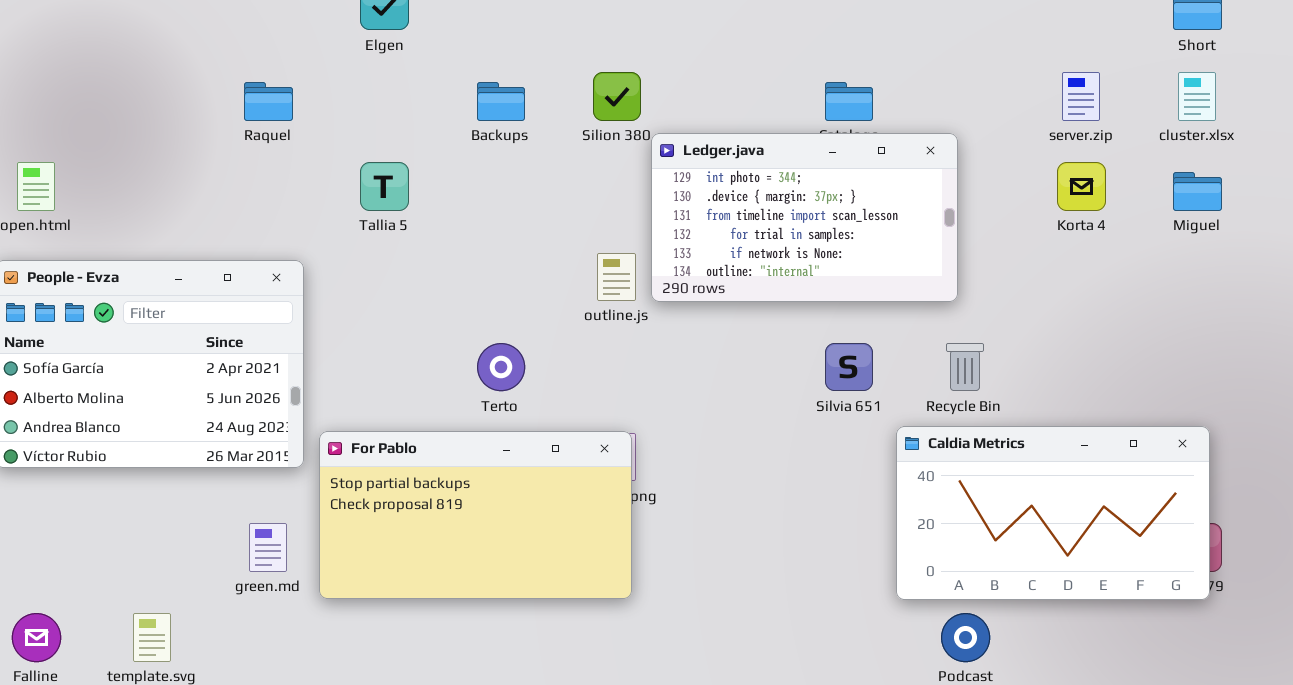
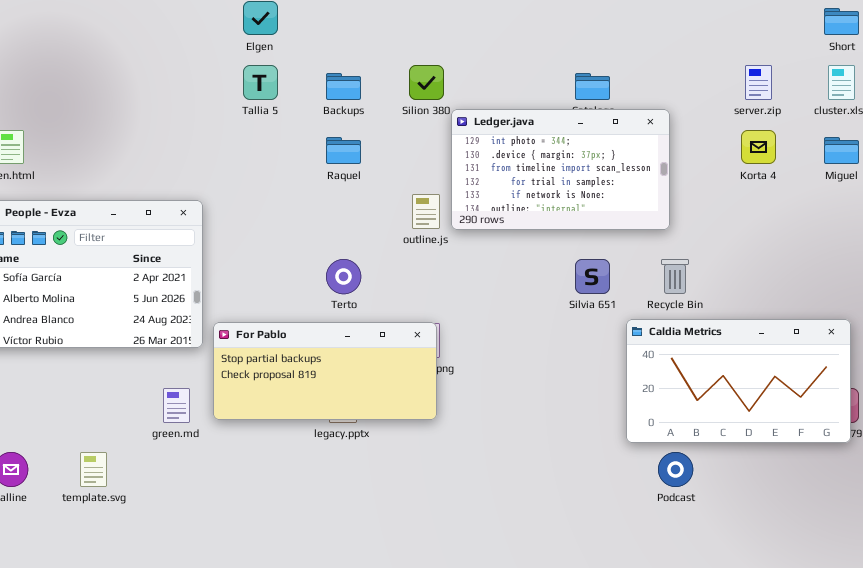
Raquel: [244,82,293,121] -> [326,137,361,164], moved
Tallia 5: [360,162,409,211] -> [243,65,278,100], moved
For Pablo: [319,431,632,599] -> [213,322,437,420], resized

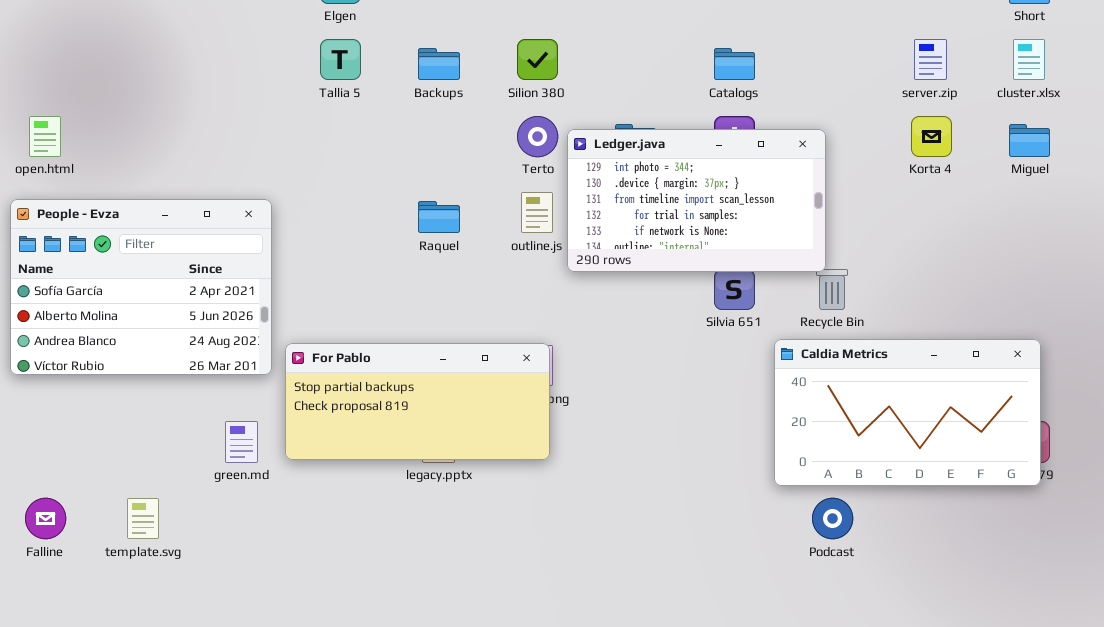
Ledger.java: [451,109,670,230] -> [567,129,826,272], moved
Raquel: [326,137,361,164] -> [418,201,460,233], moved
Terto: [326,259,361,294] -> [517,116,558,157], moved

